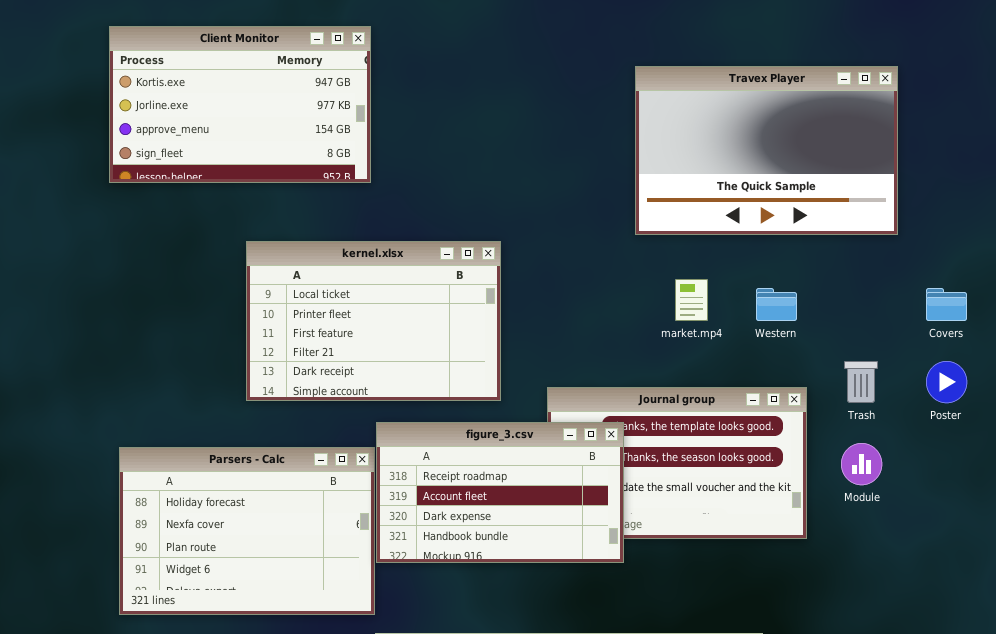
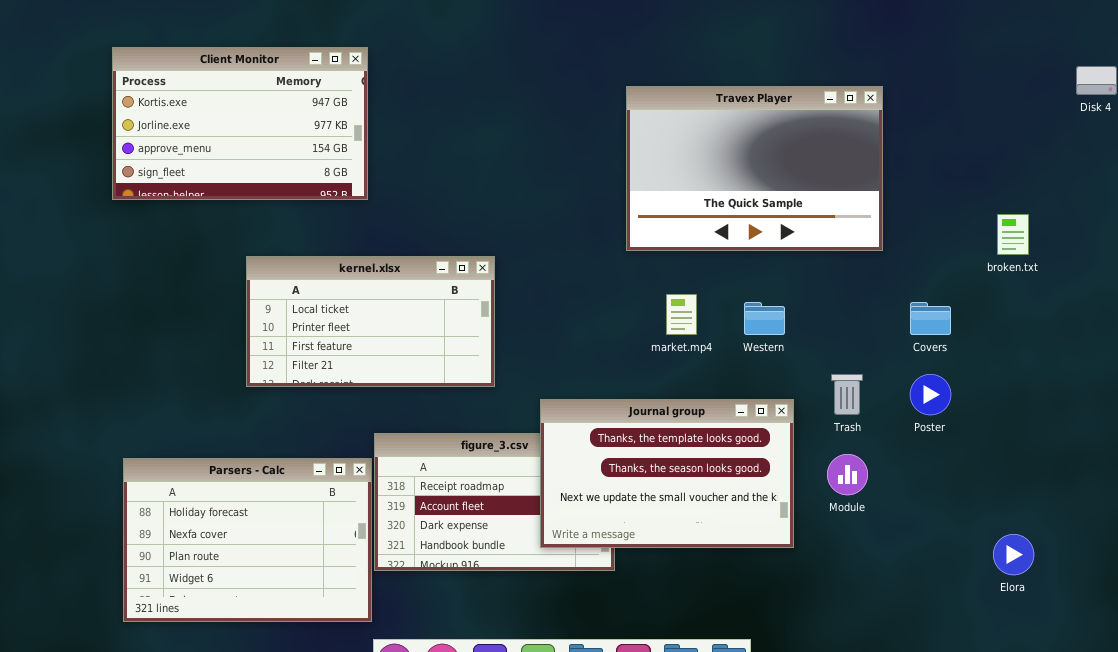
kernel.xlsx: [246,241,501,401] -> [246,256,495,387], resized
Journal group: [547,387,807,539] -> [540,399,794,548], raised

